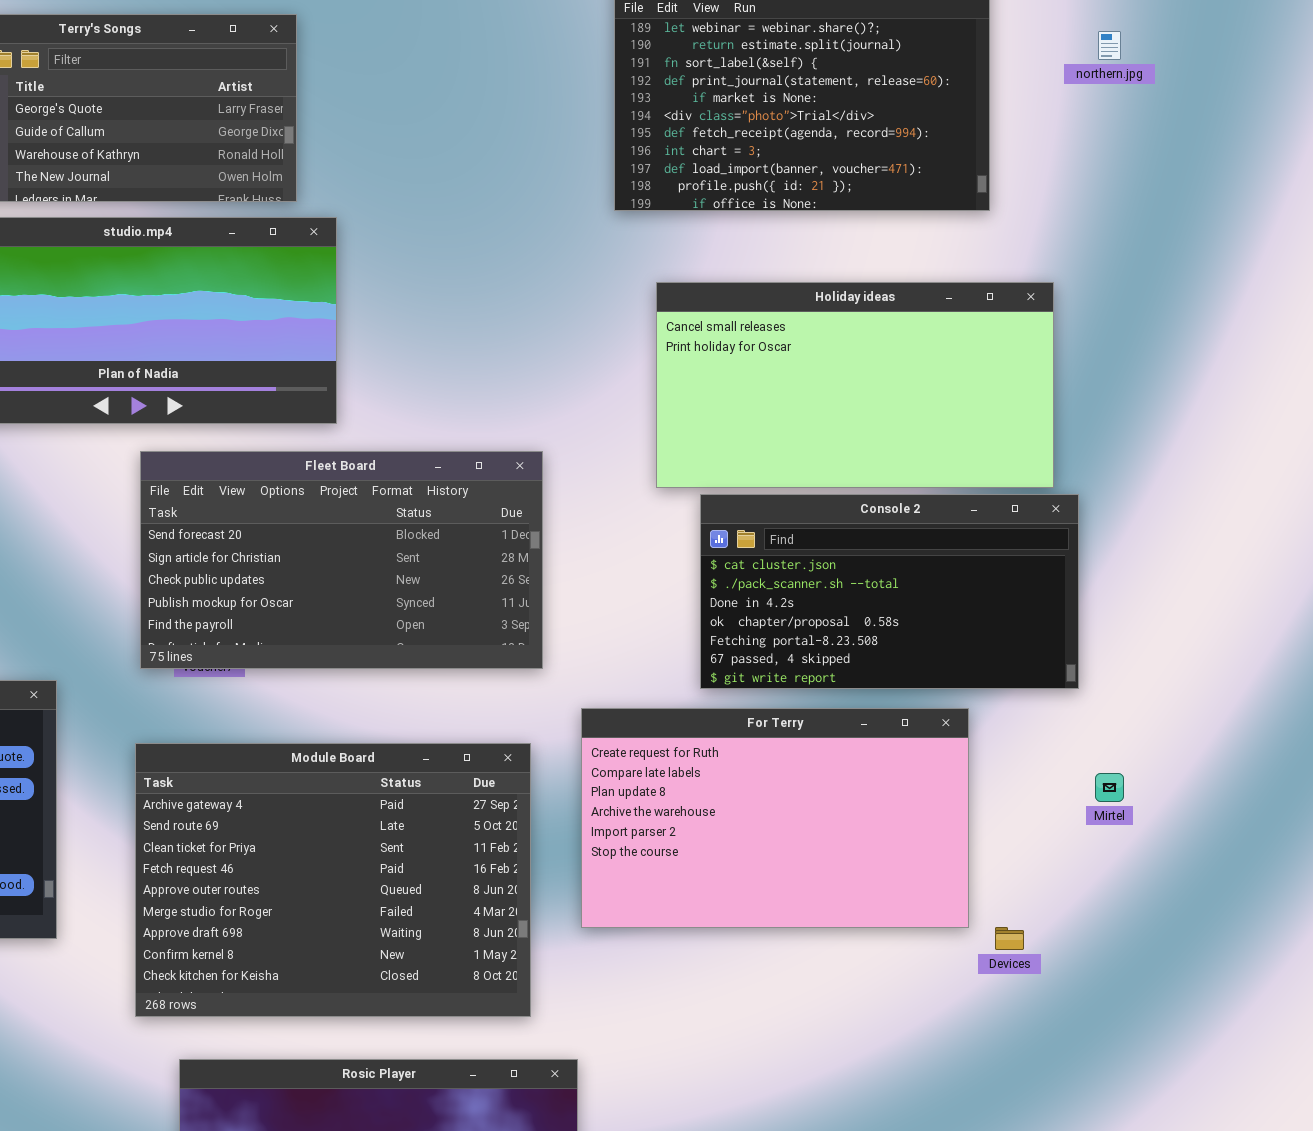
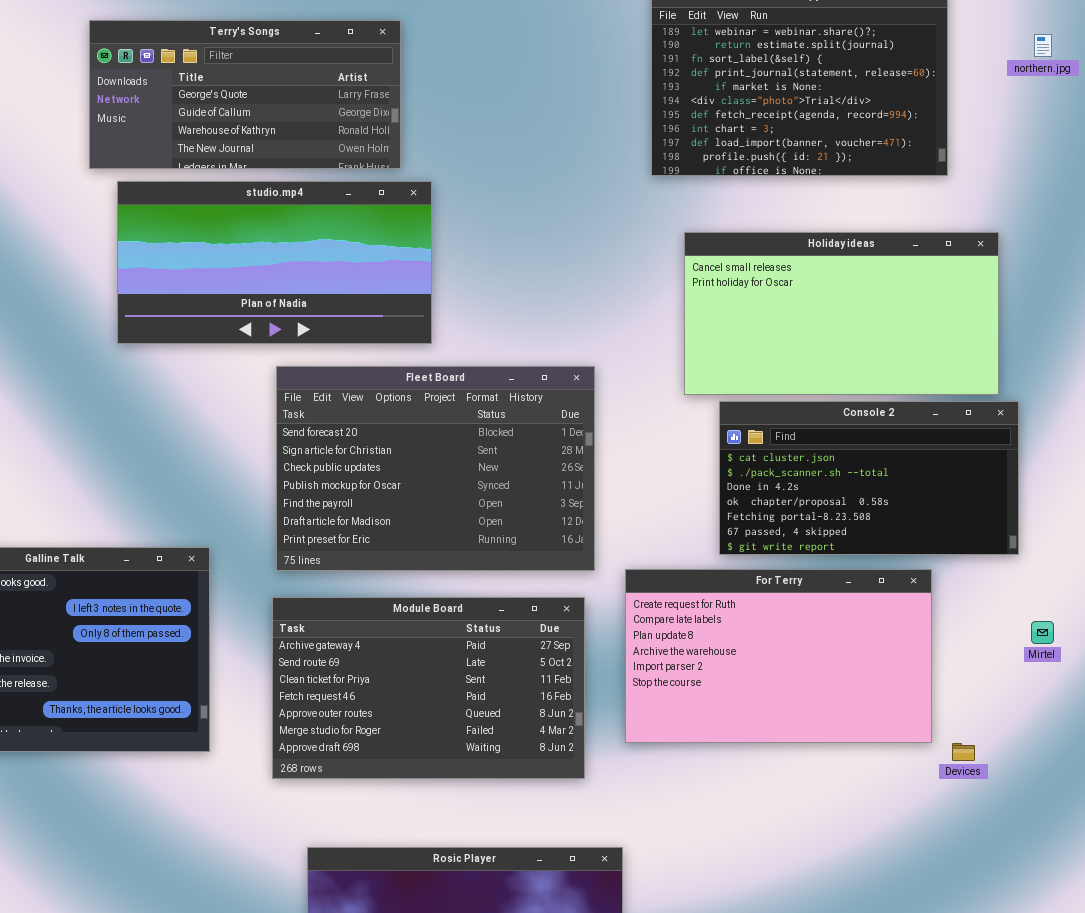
Fleet Board: [140,451,543,669] -> [276,366,595,571], resized
Module Board: [135,743,531,1017] -> [272,597,585,779], resized

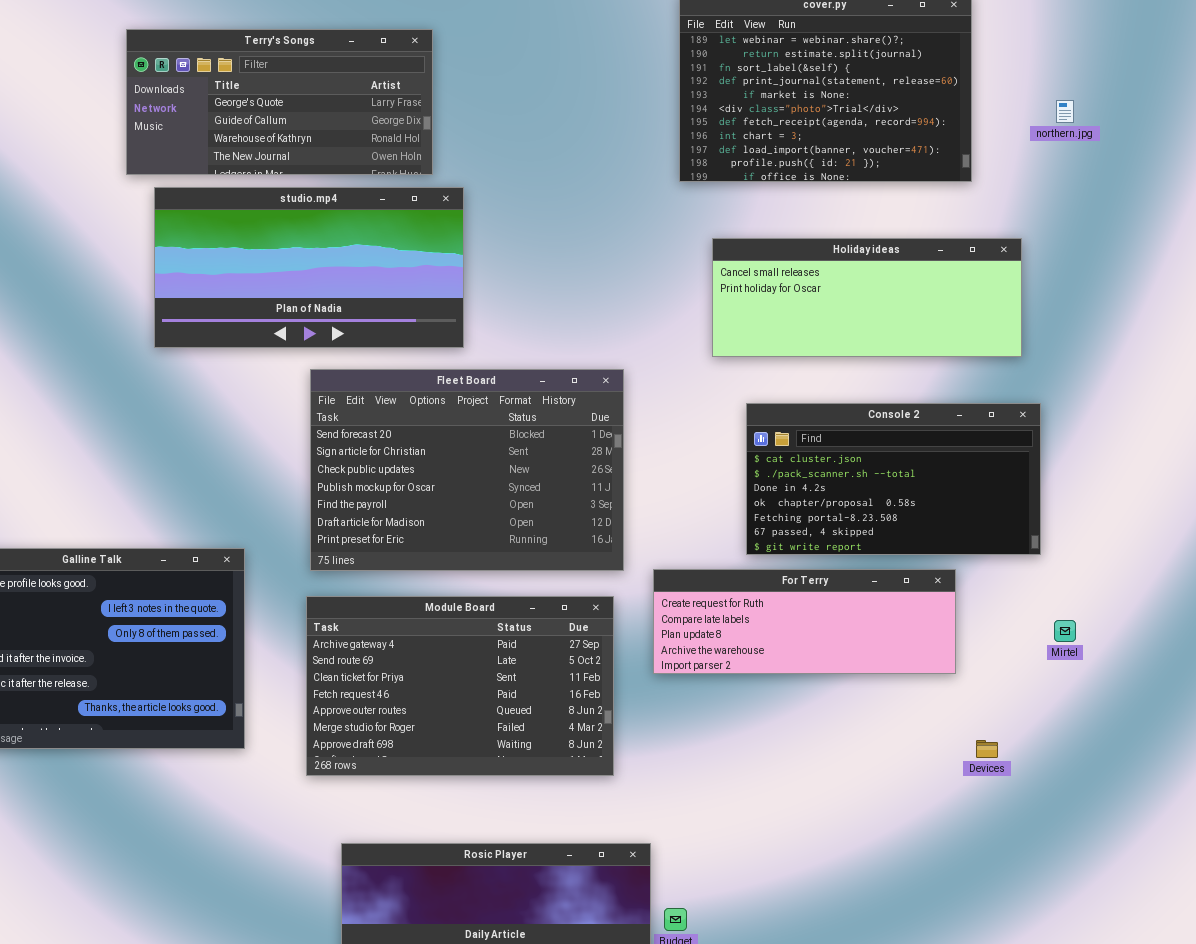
northern.jpg: [1034,34,1052,57] -> [1056,100,1074,123], moved
Holiday ideas: [684,232,999,395] -> [712,238,1022,357], resized
For Terry: [625,569,932,743] -> [653,569,956,674], resized

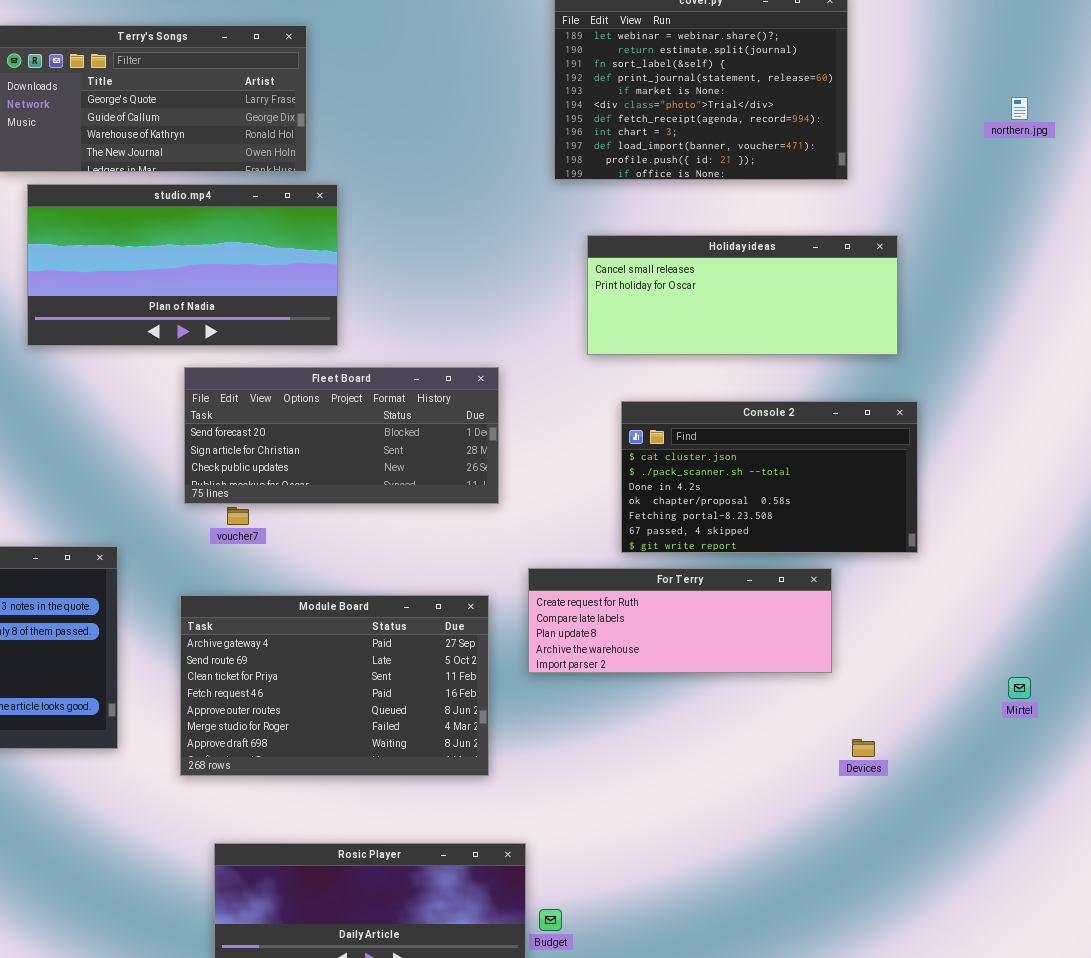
northern.jpg: [1056,100,1074,123] -> [1011,97,1028,120], moved
Fleet Board: [310,369,624,571] -> [184,367,499,504], resized
Mirtel: [1054,620,1076,642] -> [1008,677,1031,699], moved

